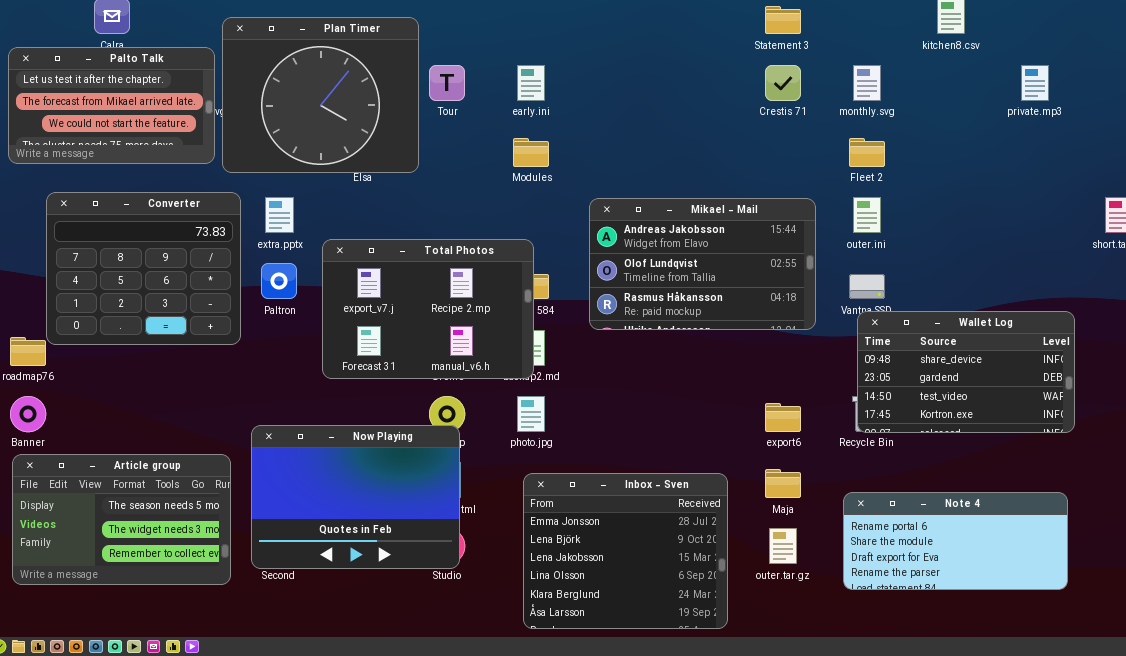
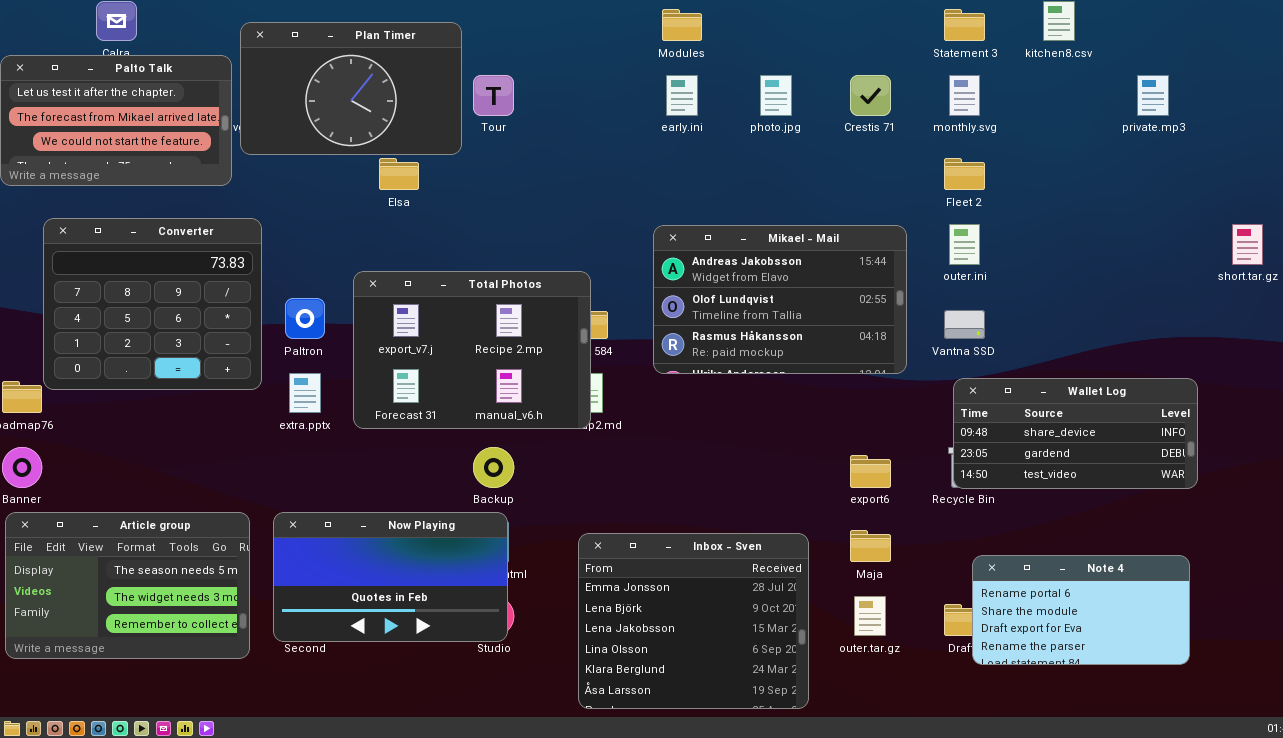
Statement 3: [765,6,801,34] -> [944,9,985,41], moved
Plan Timer: [222,17,419,173] -> [240,22,462,155], resized
early.ini: [517,65,545,101] -> [666,75,698,116], moved
Modules: [513,138,549,167] -> [662,9,702,41], moved
extra.pptx: [265,197,294,233] -> [289,373,321,413], moved
Wallet Log: [857,311,1075,433] -> [953,378,1198,489], resized
photo.jpg: [517,396,545,432] -> [760,75,792,116], moved
Now Playing: [251,425,460,569] -> [273,512,508,642], resized
Note 4: [843,492,1068,590] -> [972,555,1190,665], resized

